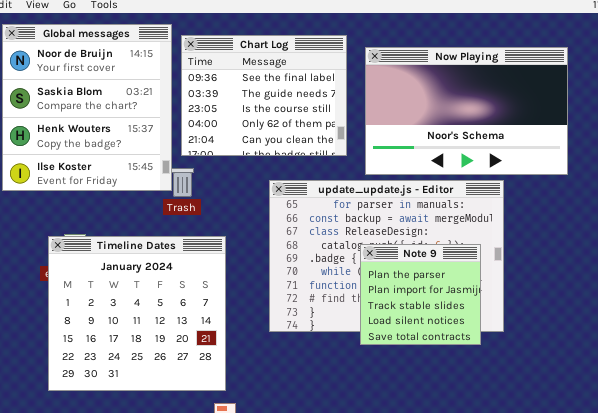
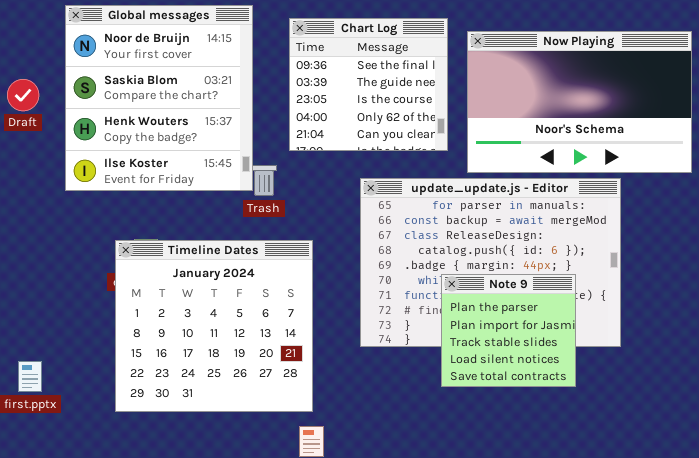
Chart Log: [181,35,347,156] -> [289,18,448,151], resized
Note 9: [360,244,481,345] -> [441,274,576,387], moved

